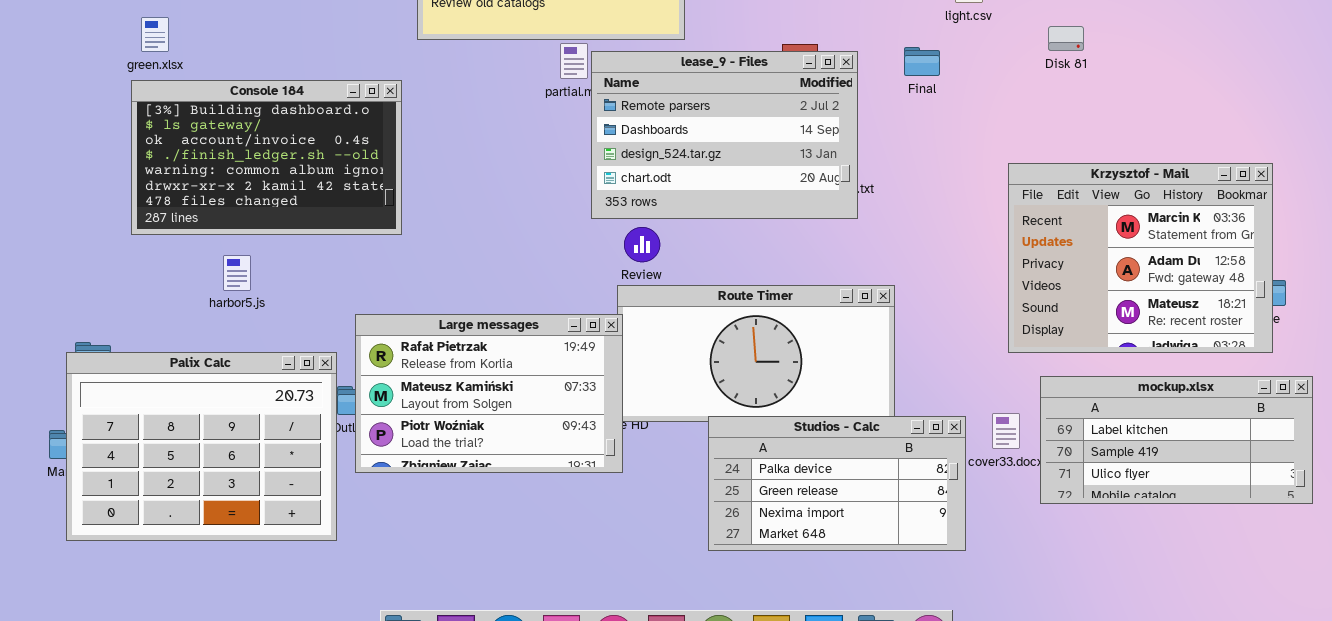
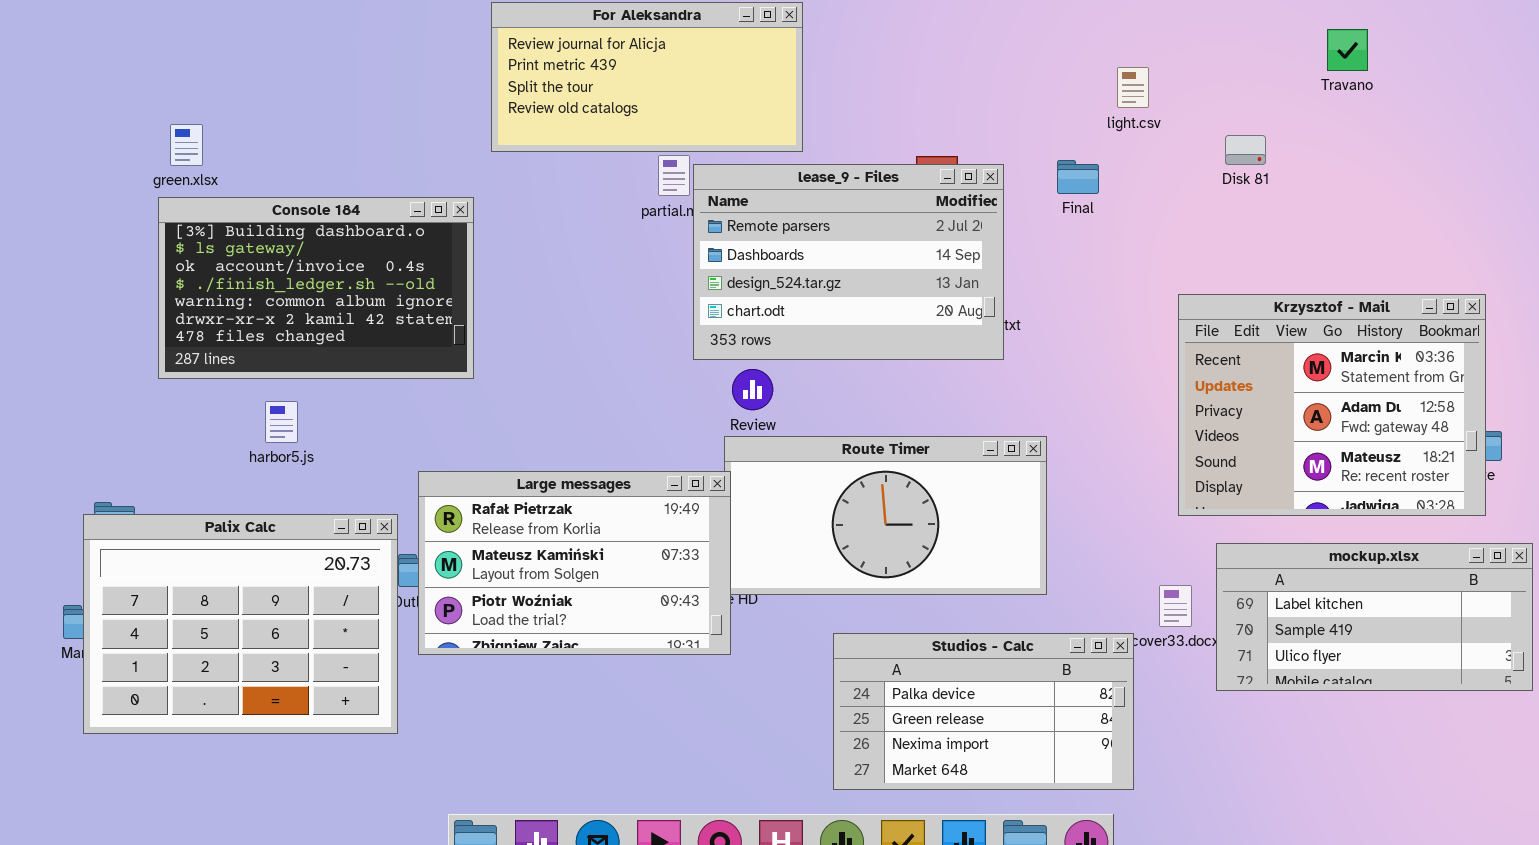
Studios - Calc: [708,416,966,551] -> [833,633,1134,790], moved

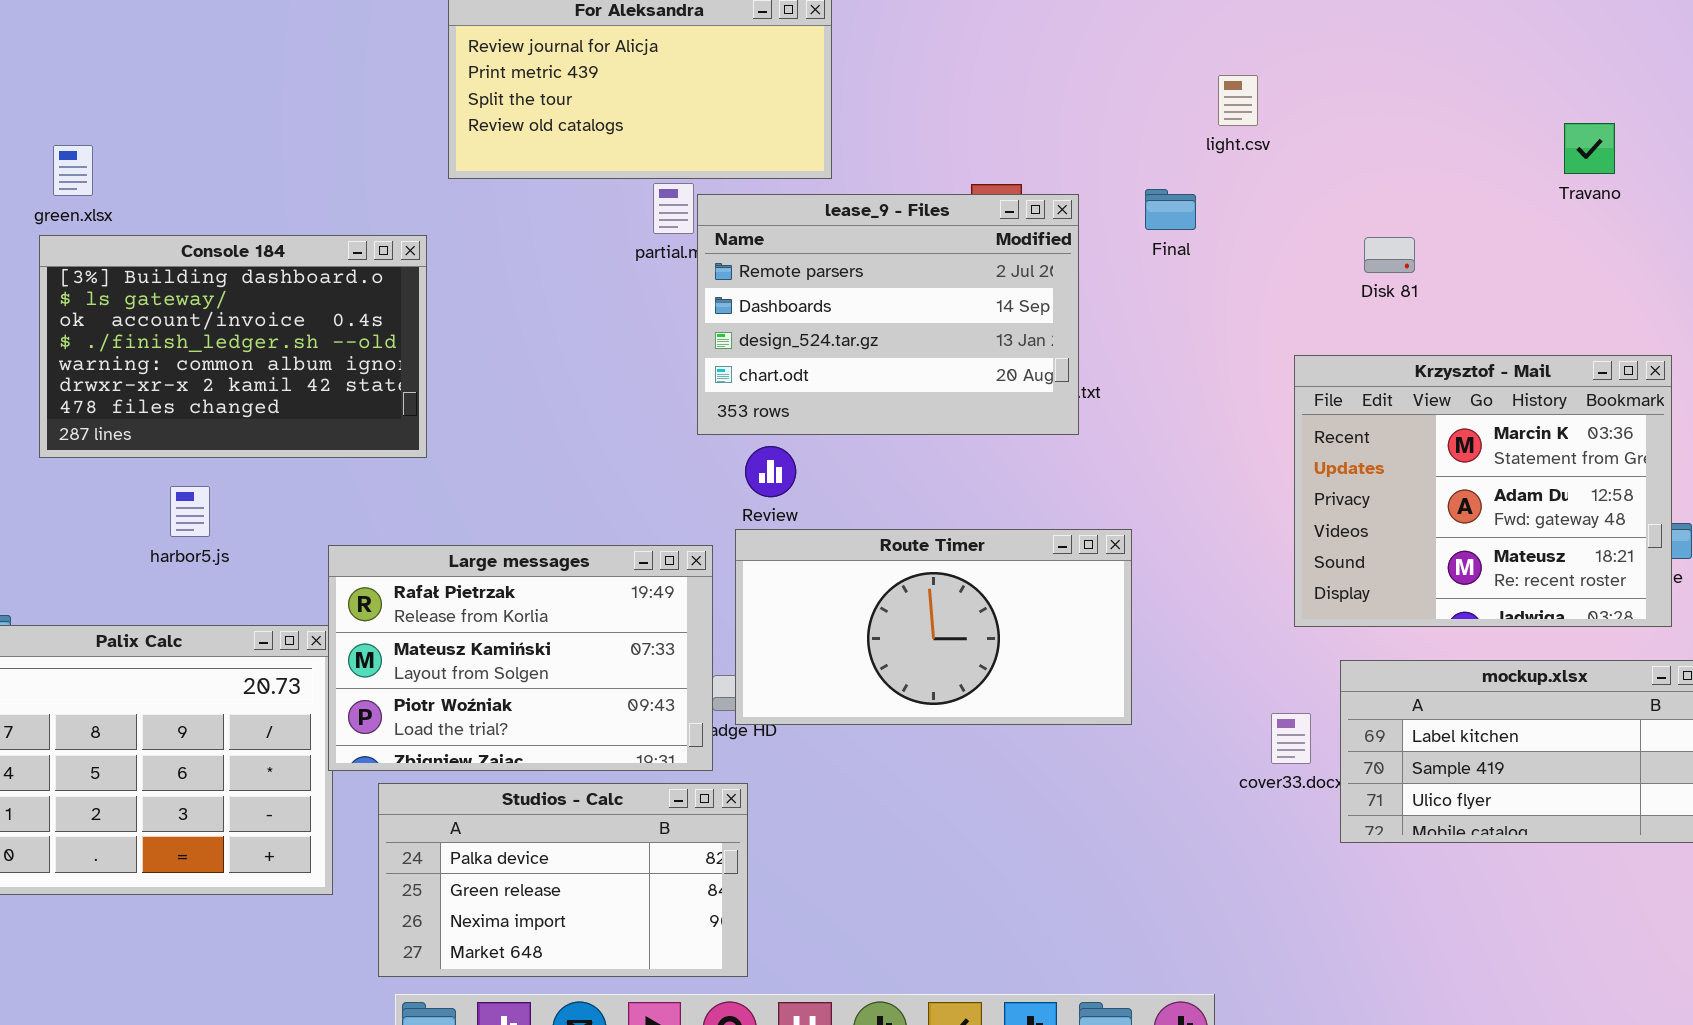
Travano: [1327,29,1368,71] -> [1564,123,1615,174], moved
Disk 81: [1225,135,1266,165] -> [1364,237,1415,273], moved
Large messages: [418,471,731,655] -> [328,545,713,771], moved
Studios - Calc: [833,633,1134,790] -> [378,783,748,977], moved

